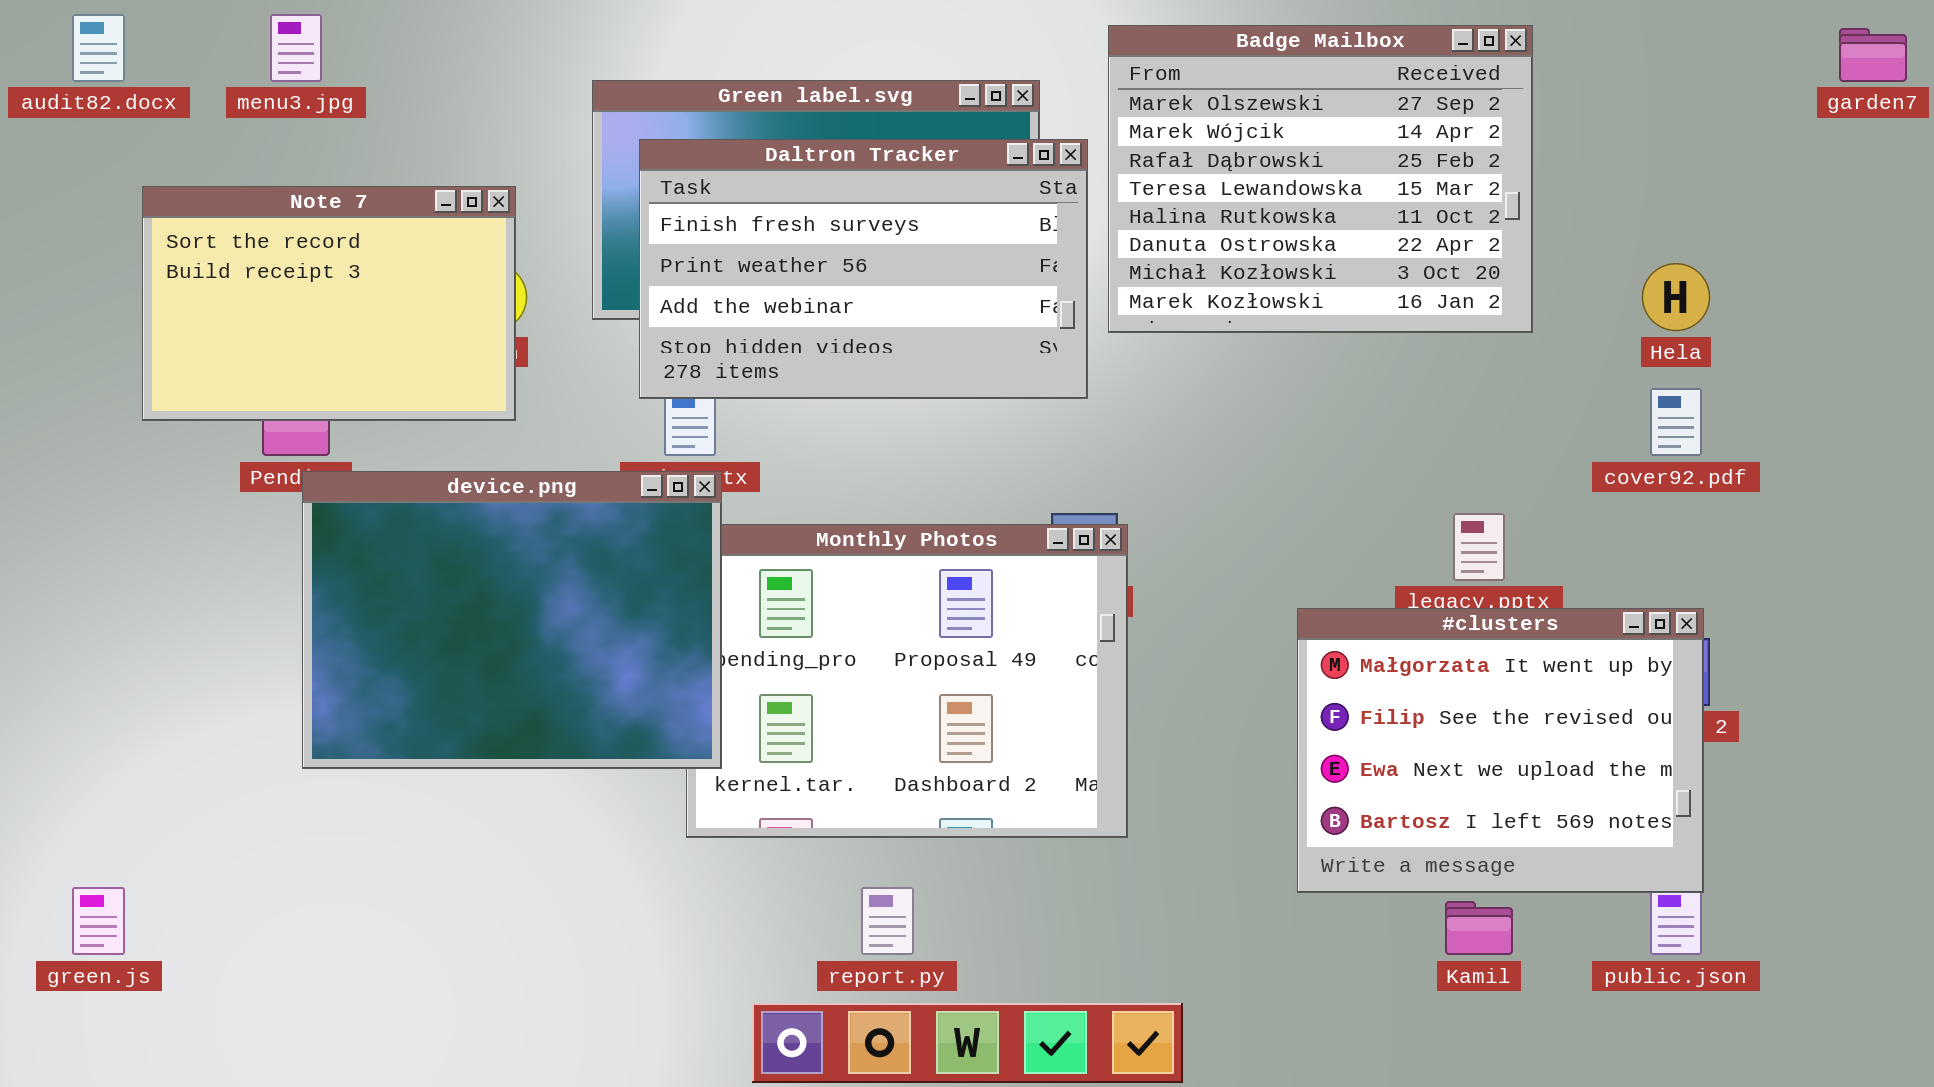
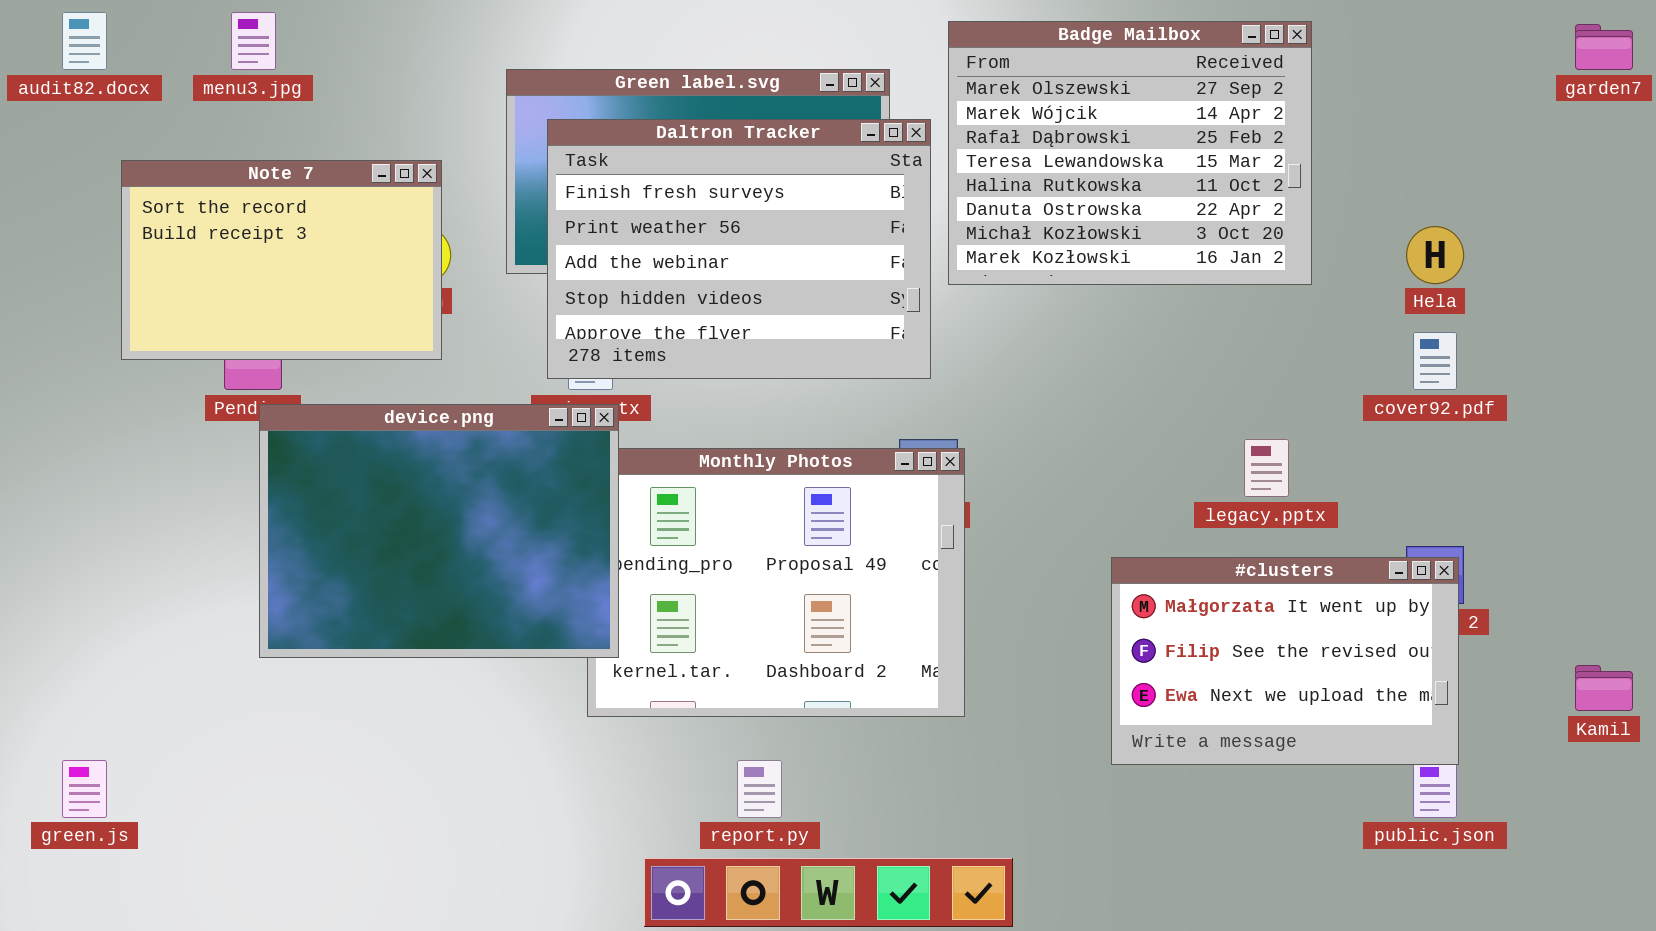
Daltron Tracker: [639,139,1088,399] -> [547,119,931,379], resized
#clusters: [1297,608,1704,893] -> [1111,557,1459,765], resized
Kamil: [1445,901,1513,955] -> [1575,665,1633,711], moved

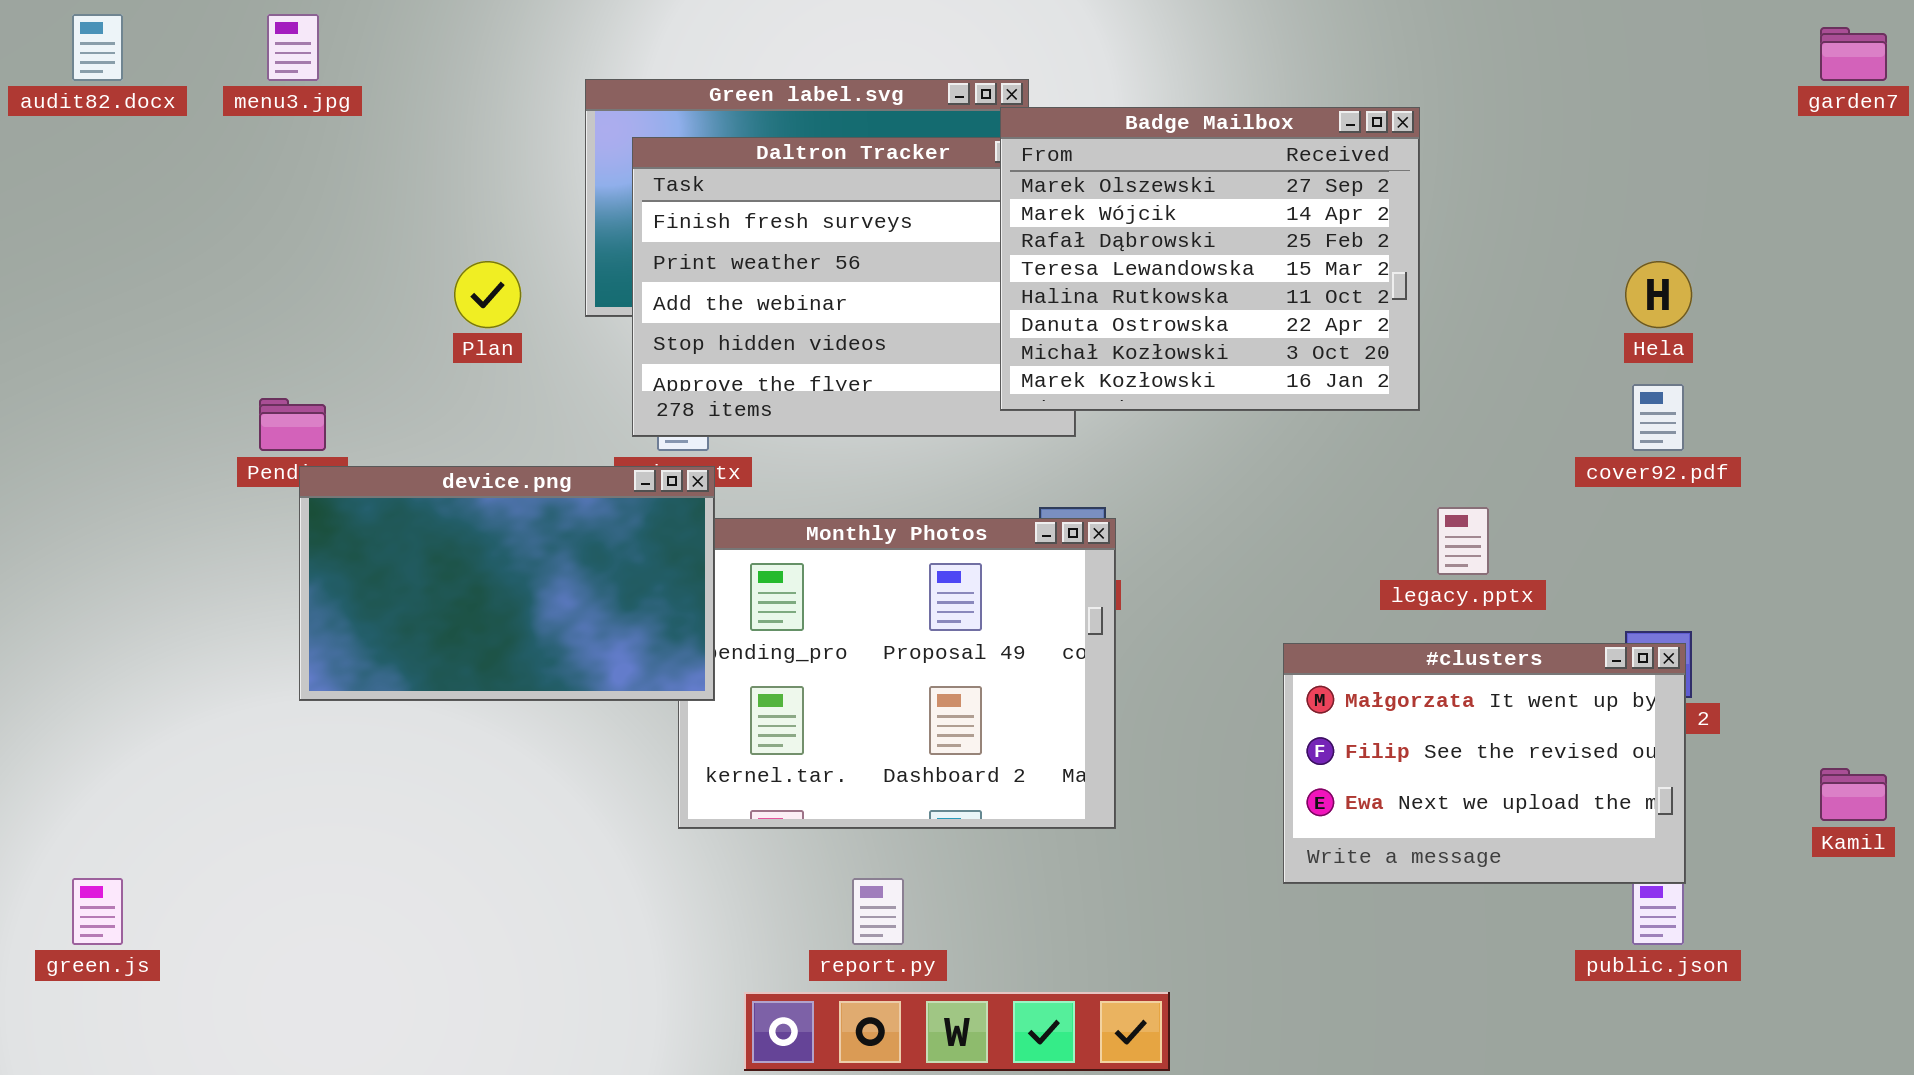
Badge Mailbox: [948,21,1312,285] -> [1000,107,1420,411], moved
Note 7: [121,160,442,360] -> none, closed
device.png: [259,404,619,658] -> [299,466,715,701], resized

